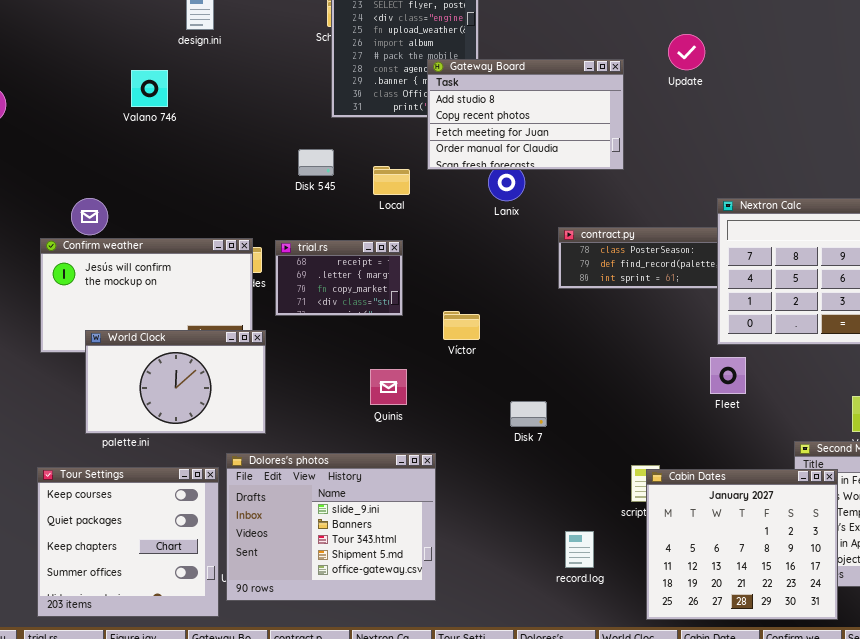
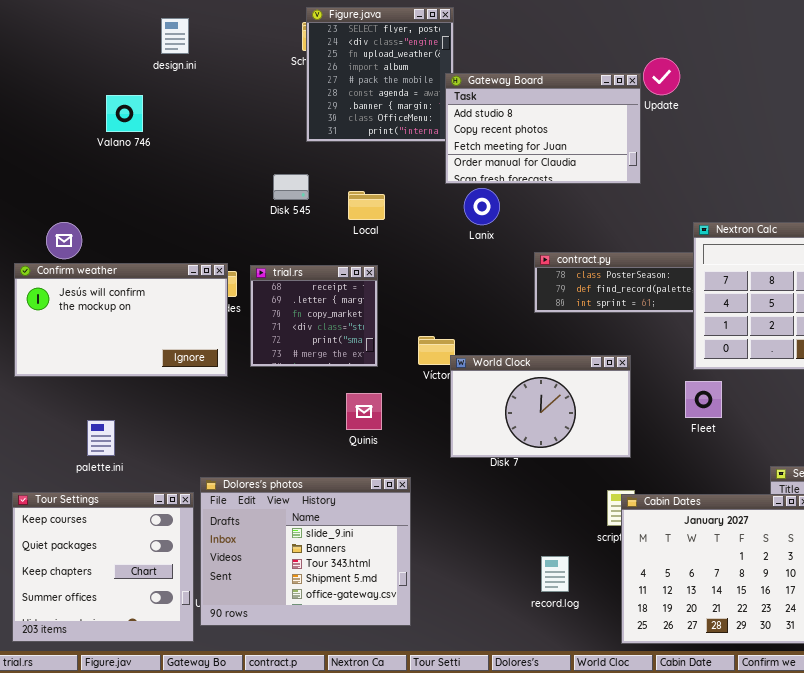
Gateway Board: [427,59,624,170] -> [445,73,641,184], moved
trial.rs: [275,240,403,316] -> [250,265,378,367], resized
World Clock: [85,330,266,434] -> [450,355,631,458], moved

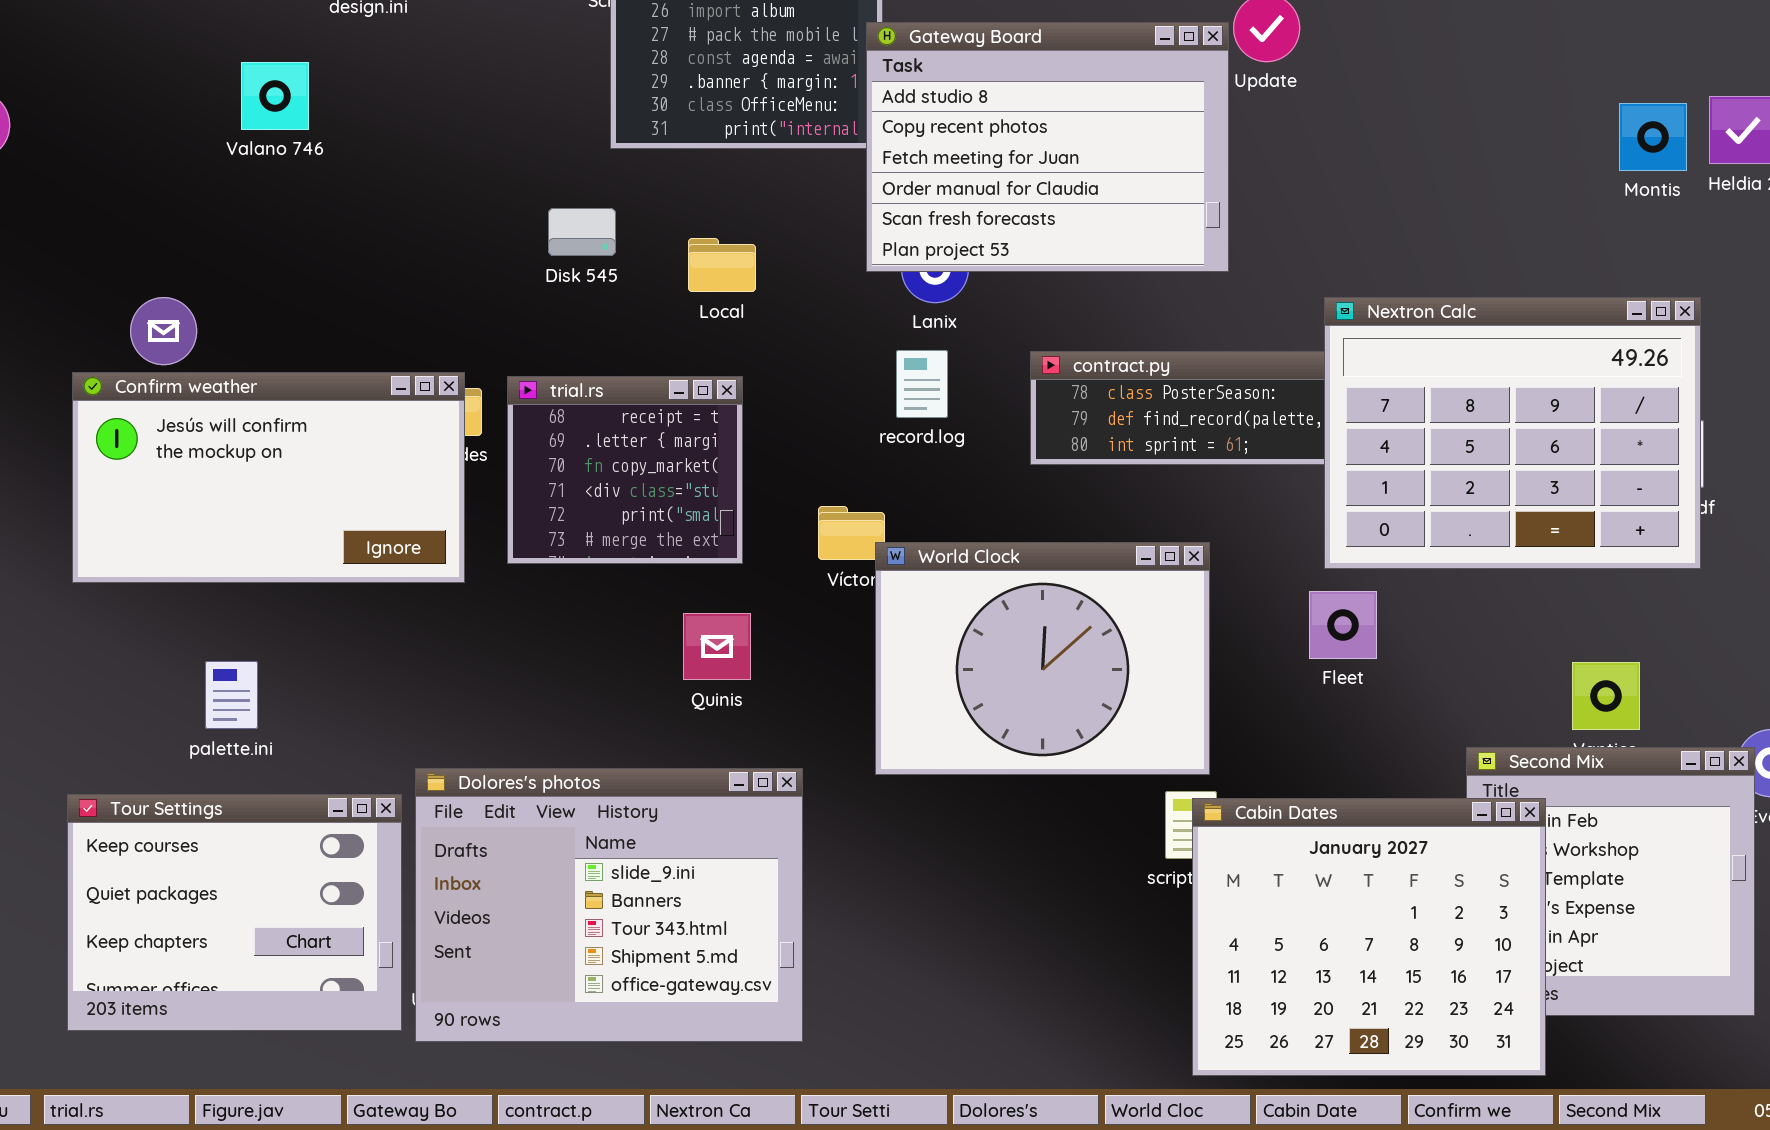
Gateway Board: [445,73,641,184] -> [866,22,1229,272], resized
World Clock: [450,355,631,458] -> [875,542,1210,775], resized
Tour Settings: [12,492,194,642] -> [67,794,402,1031], resized
record.log: [541,556,569,592] -> [896,350,948,418], moved

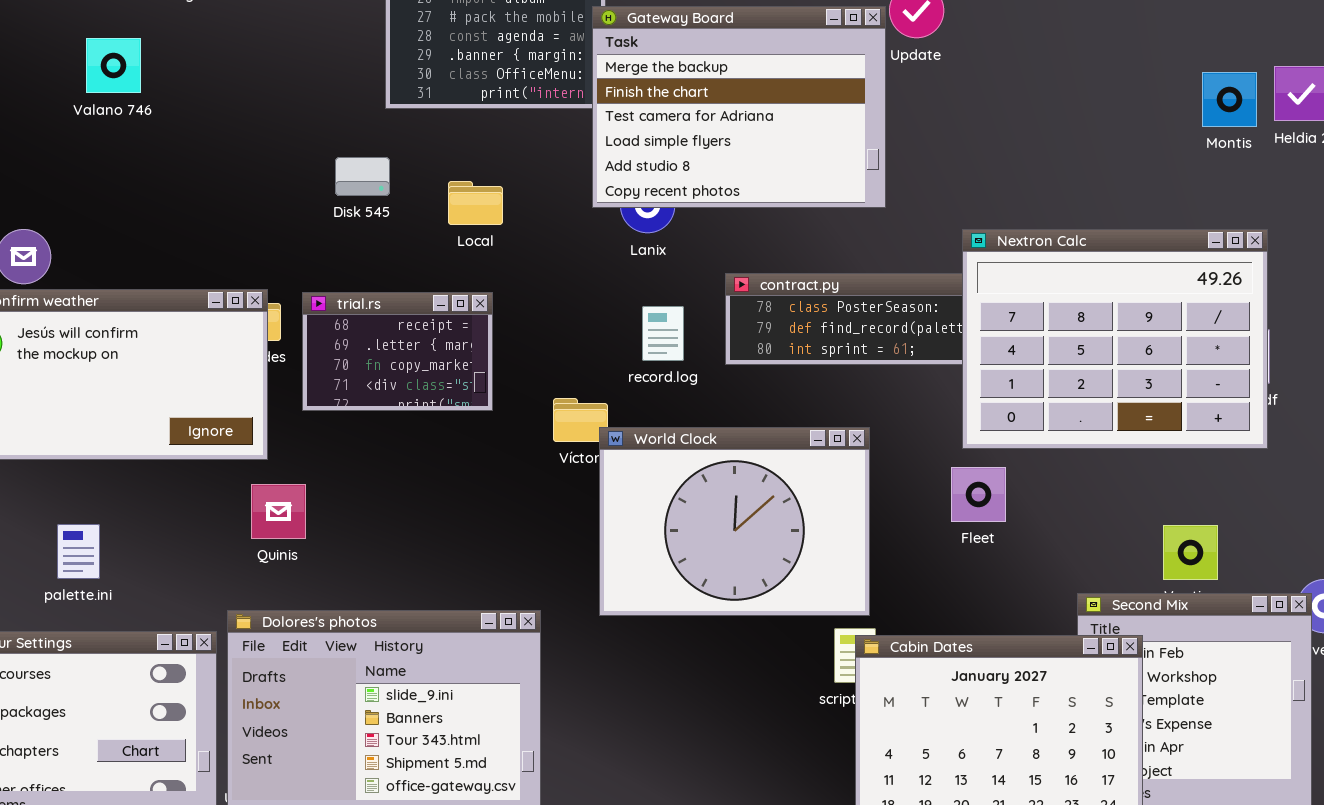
Gateway Board: [866,22,1229,272] -> [592,6,886,208], scrolled up 4 rows
record.log: [896,350,948,418] -> [642,306,684,361], moved
trial.rs: [507,376,743,564] -> [302,292,493,411], resized
Quinis: [683,613,751,680] -> [251,484,306,539], moved

